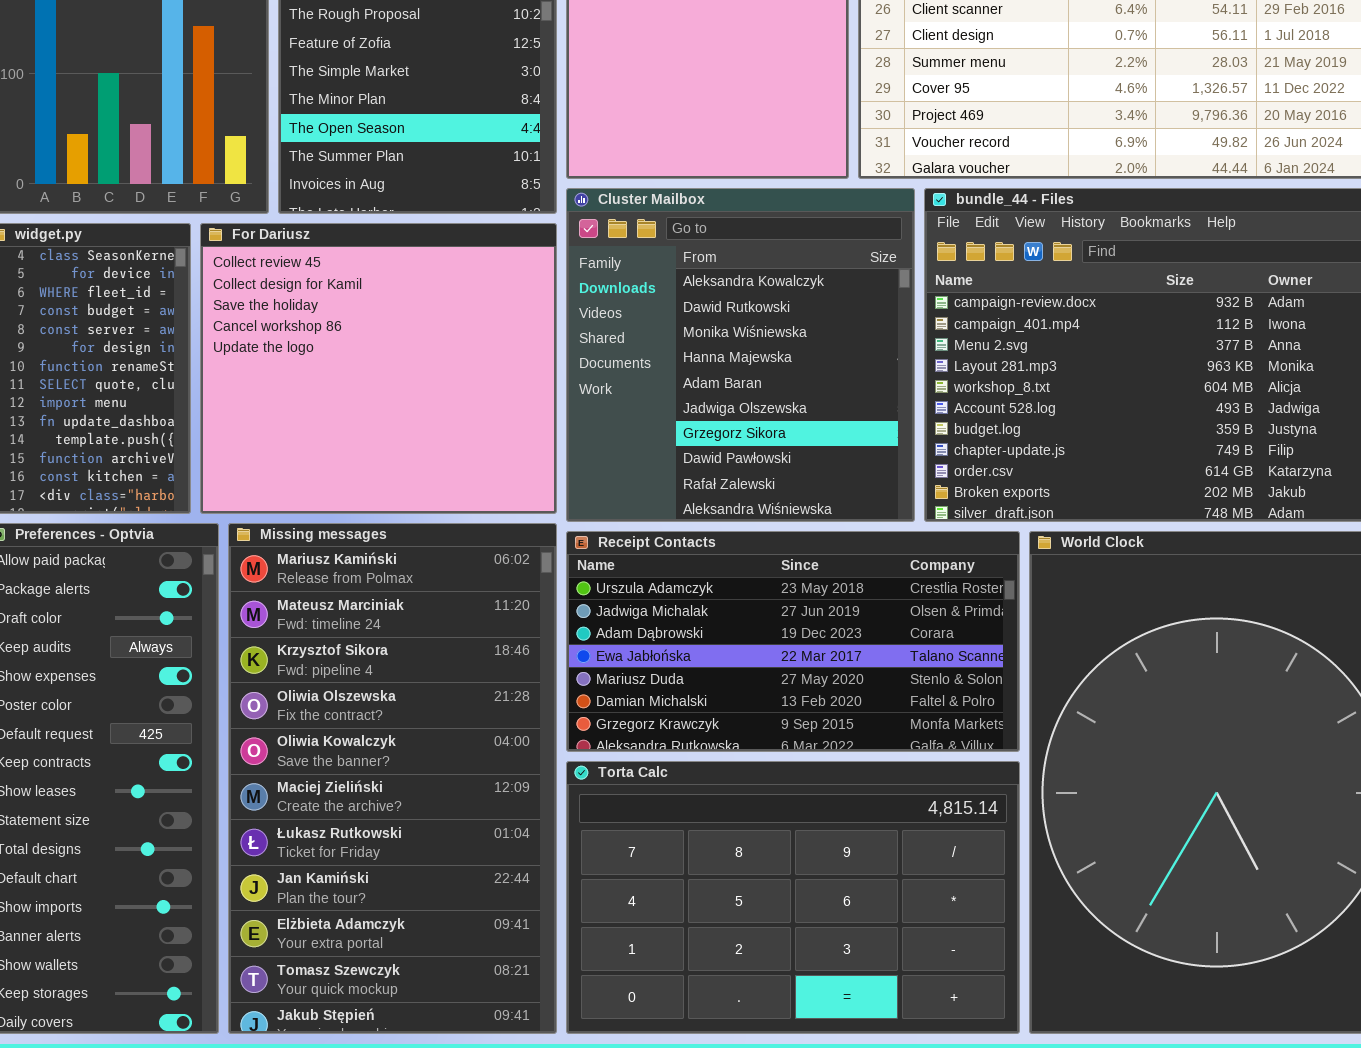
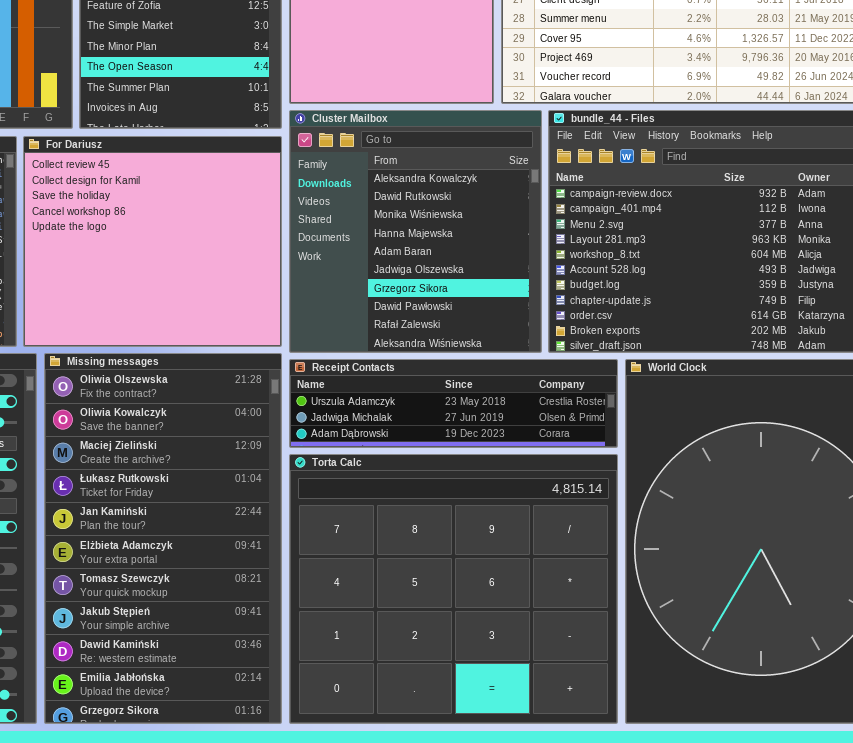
Missing messages: [228,523,557,1034] -> [44,353,282,724], scrolled down 3 rows
Receipt Contacts: [566,531,1020,752] -> [289,359,618,448], resized
Torta Calc: [566,761,1020,1034] -> [289,454,618,724], resized

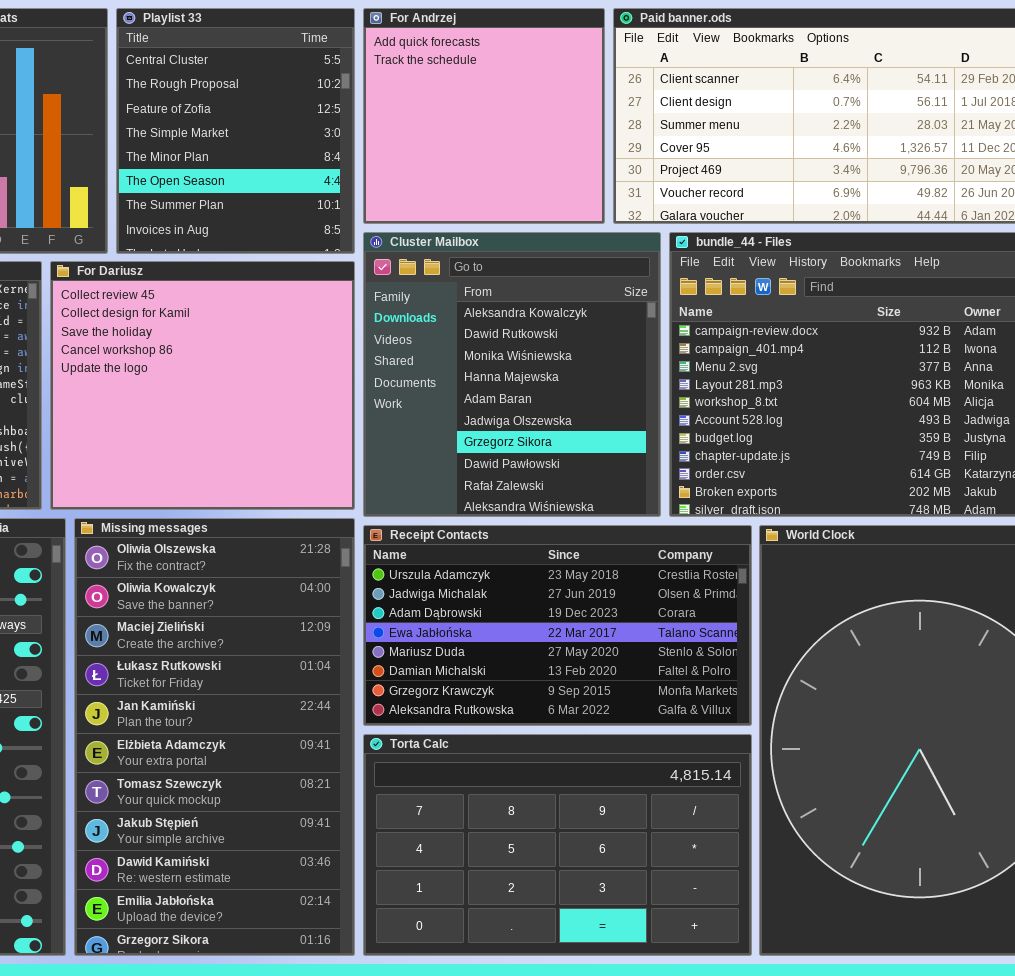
Receipt Contacts: [289,359,618,448] -> [363,525,752,726], resized
Torta Calc: [289,454,618,724] -> [363,734,752,956], resized

